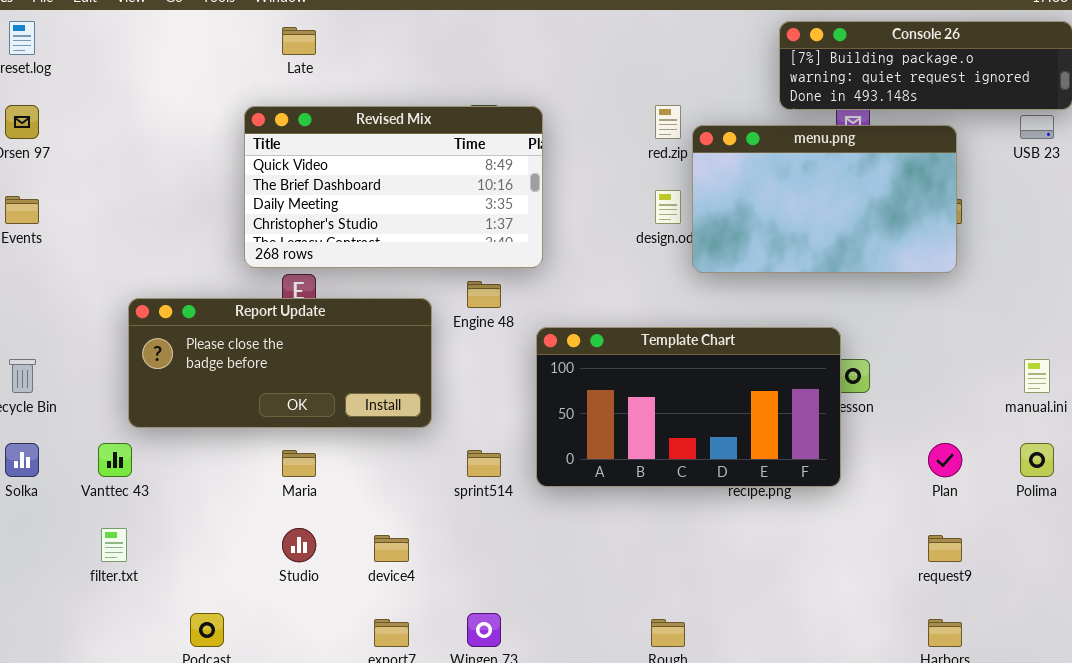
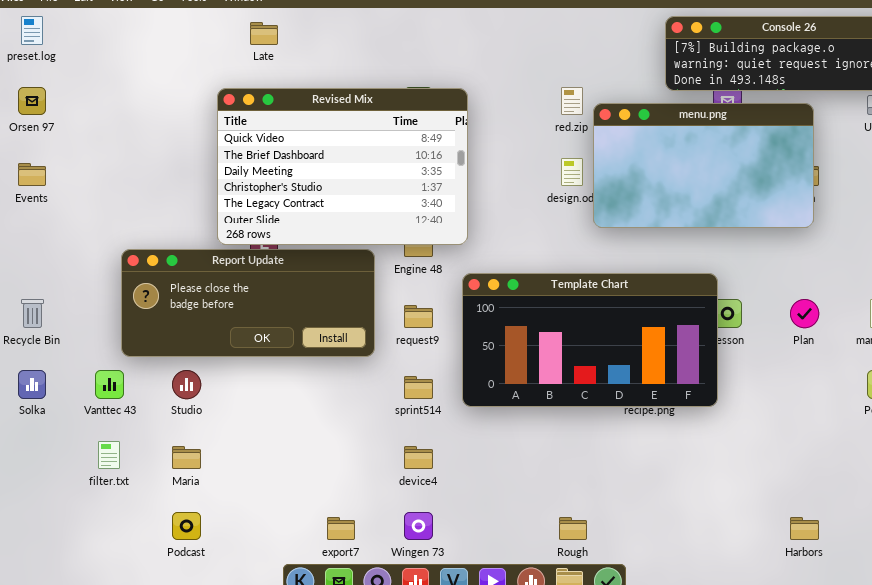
Revised Mix: [244,106,543,268] -> [217,88,468,245], resized
Plan: [928,443,962,477] -> [790,299,819,328], moved
Maria: [282,450,316,477] -> [172,446,201,469], moved
Studio: [282,528,316,562] -> [172,370,201,399], moved
device4: [374,535,409,562] -> [404,446,433,469], moved
request9: [928,535,962,562] -> [404,305,433,328], moved

